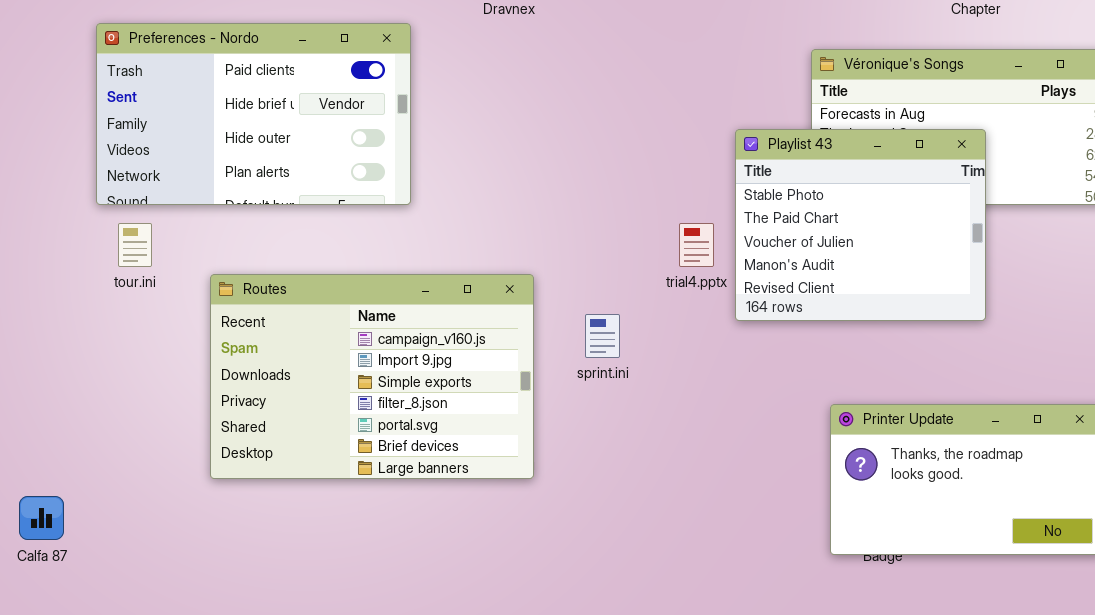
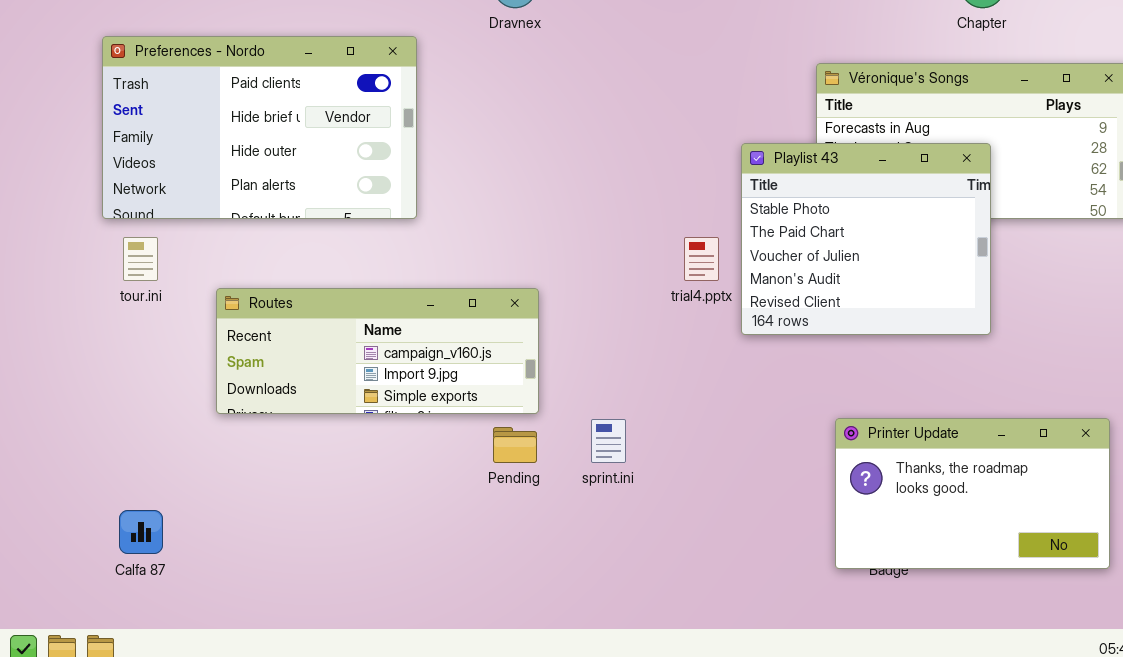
Routes: [210,274,534,479] -> [216,288,539,414], resized
sprint.ini: [585,314,620,358] -> [591,419,626,463], moved
Calfa 87: [19,496,64,540] -> [119,510,163,554], moved

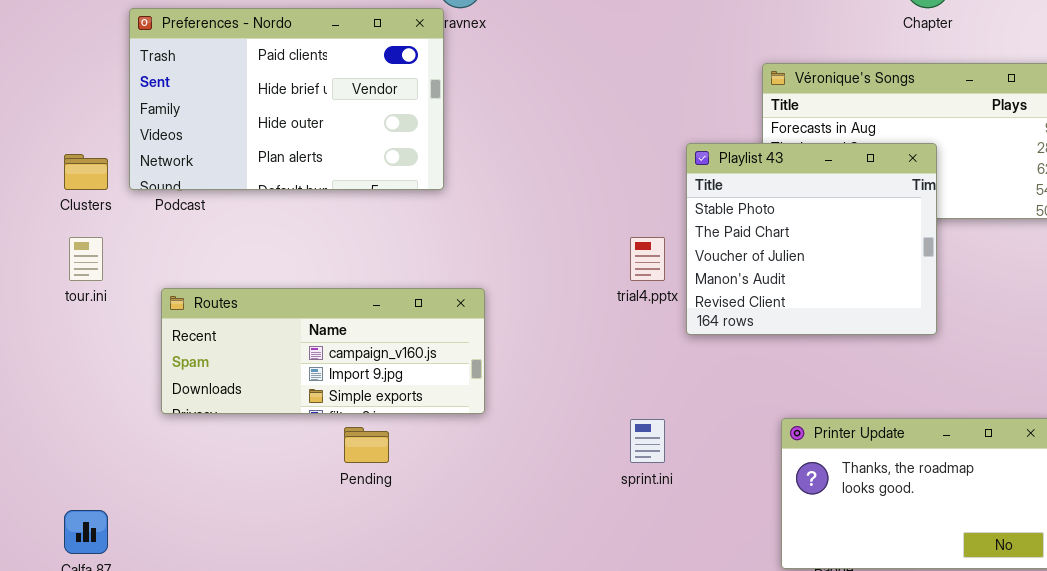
Preferences - Nordo: [102,36,417,219] -> [129,8,444,190], moved
sprint.ini: [591,419,626,463] -> [630,419,665,463], moved
Pending: [493,427,537,463] -> [344,427,389,463], moved

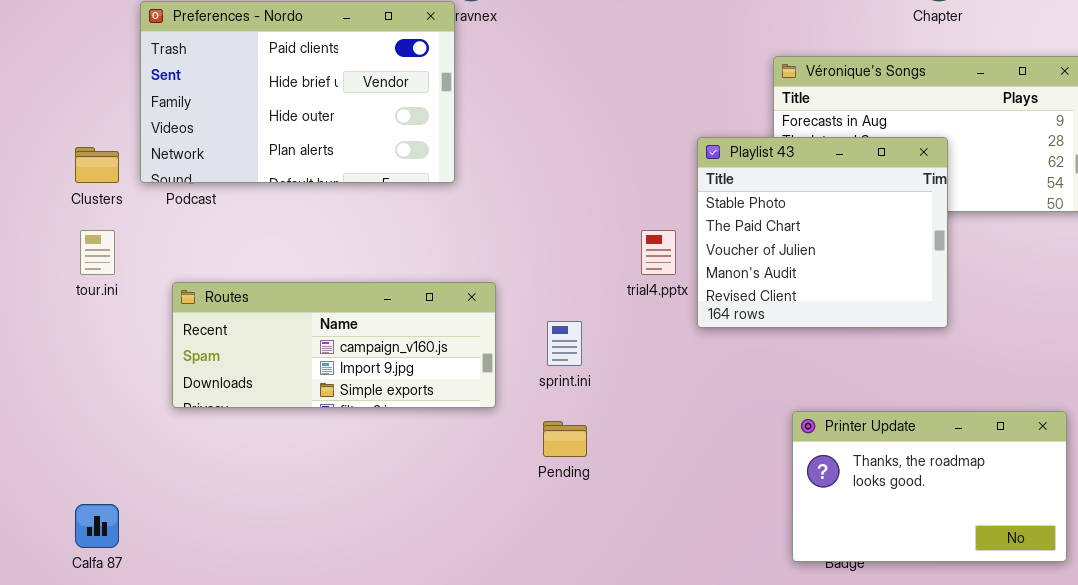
sprint.ini: [630,419,665,463] -> [547,321,582,366], moved
Pending: [344,427,389,463] -> [543,421,587,457], moved

